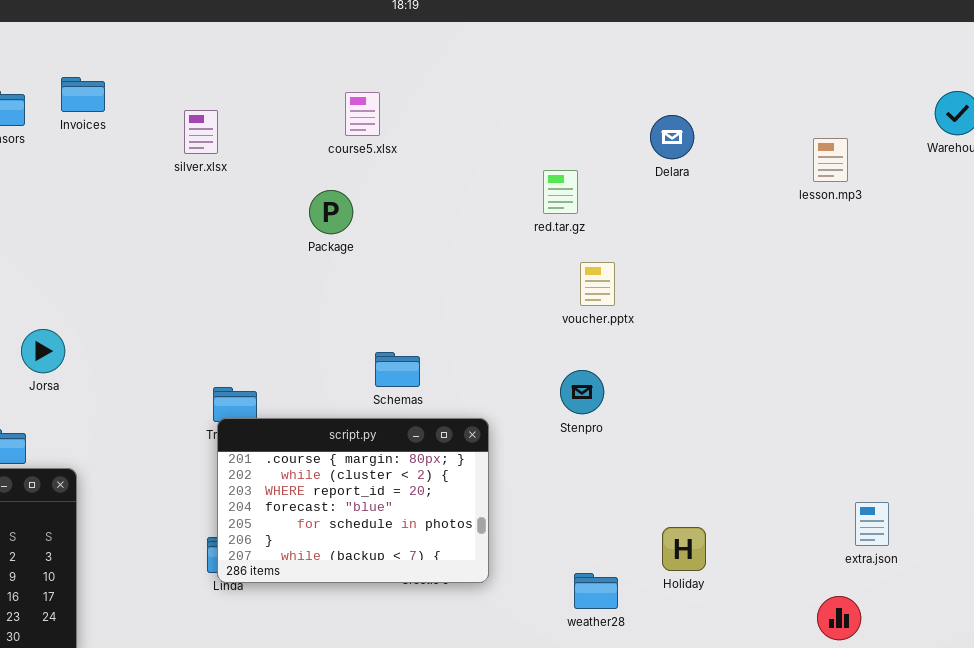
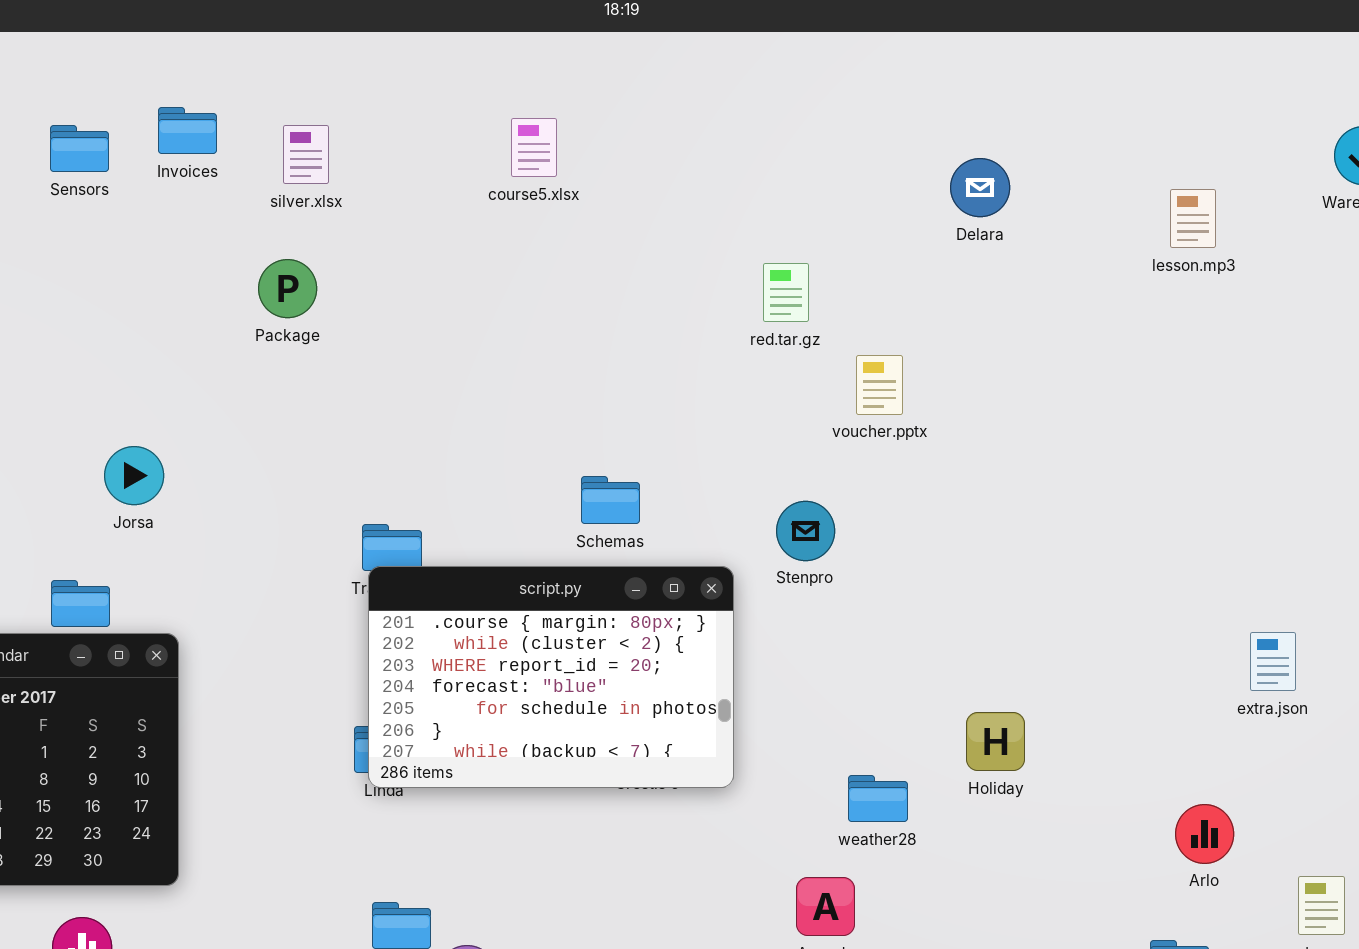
course5.xlsx: [345,92,380,136] -> [511,118,557,177], moved
silver.xlsx: [184,110,218,154] -> [283,125,329,184], moved
red.tar.gz: [543,170,578,214] -> [763,263,809,322], moved
Package: [309,190,353,234] -> [258,259,317,318], moved
Stenpro: [560,370,604,414] -> [776,501,835,561], moved
extra.json: [855,502,889,546] -> [1250,632,1296,691], moved

